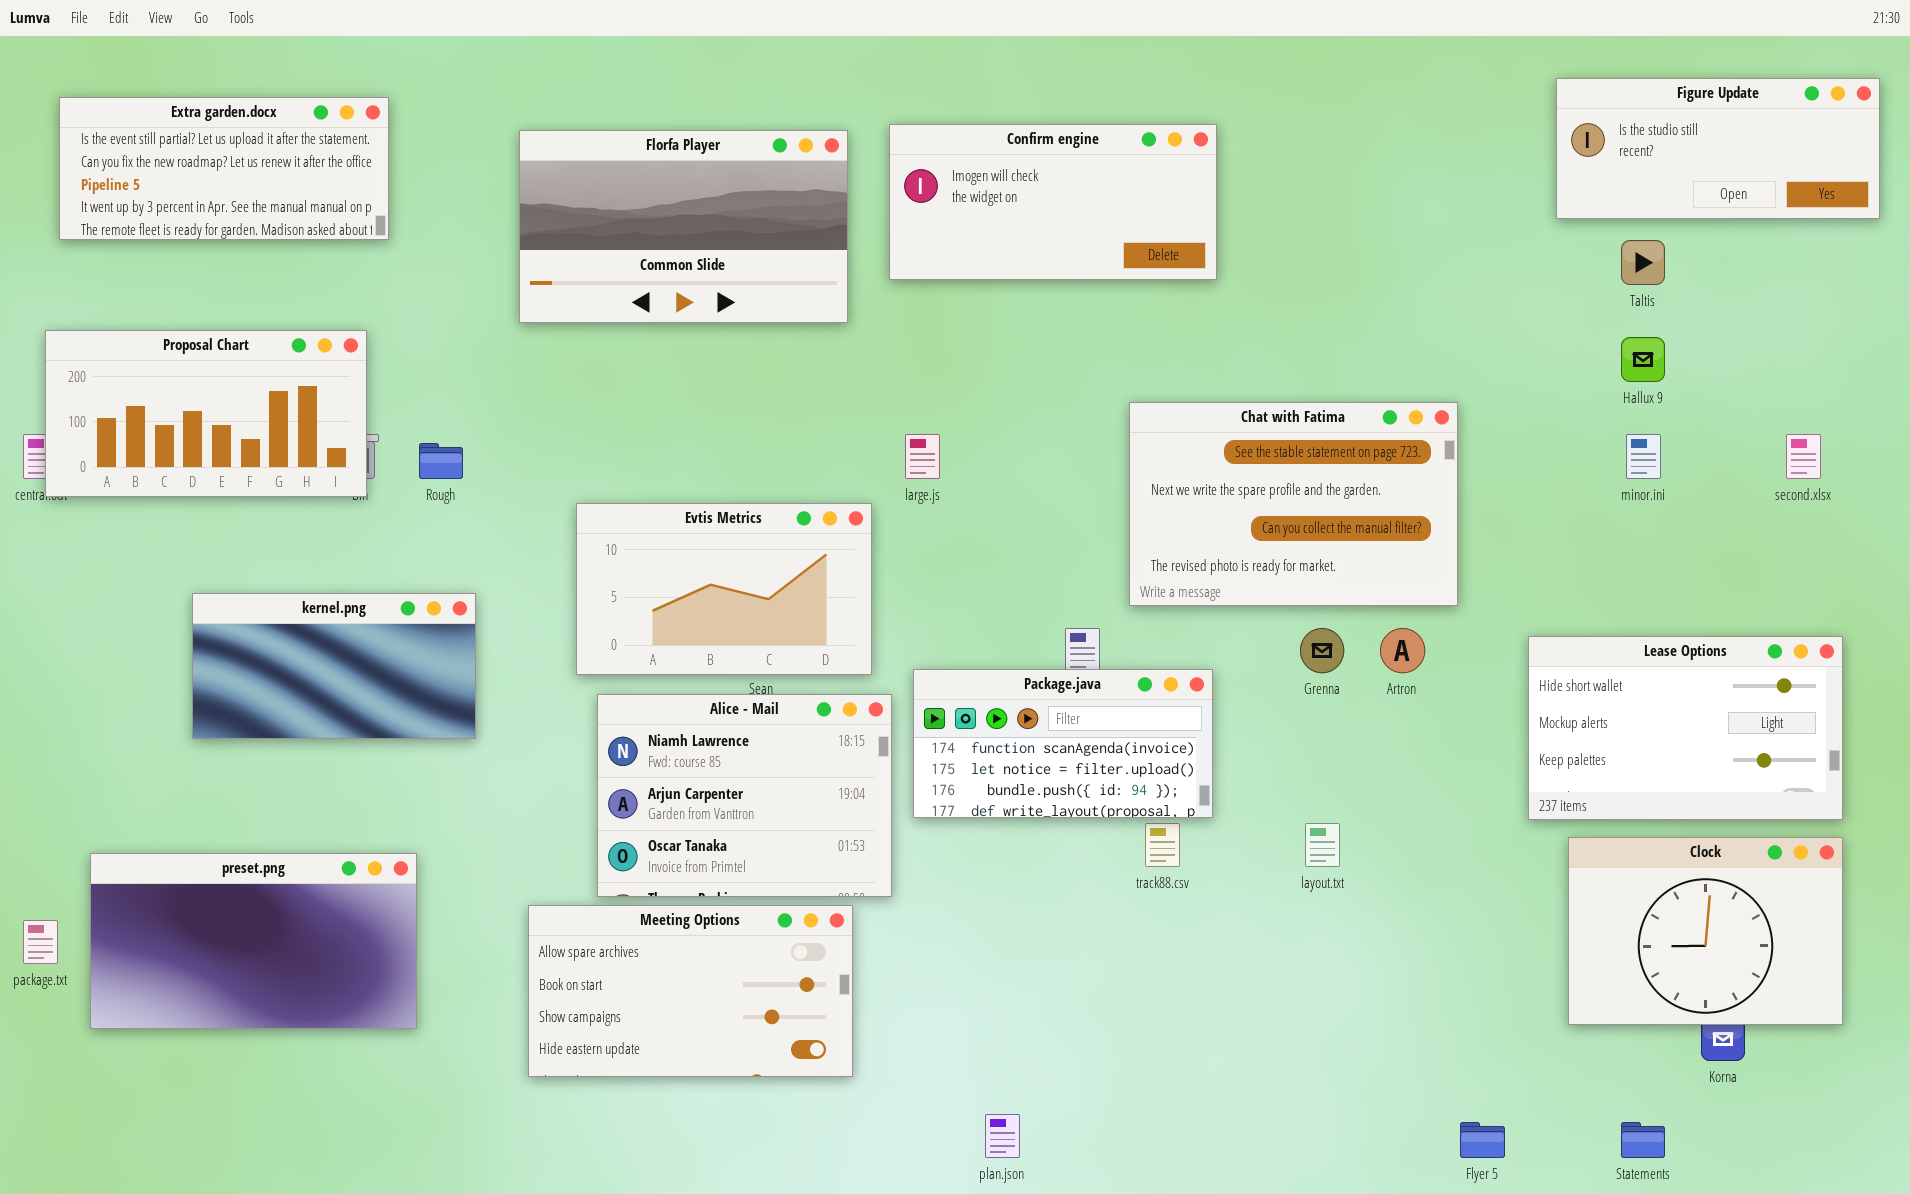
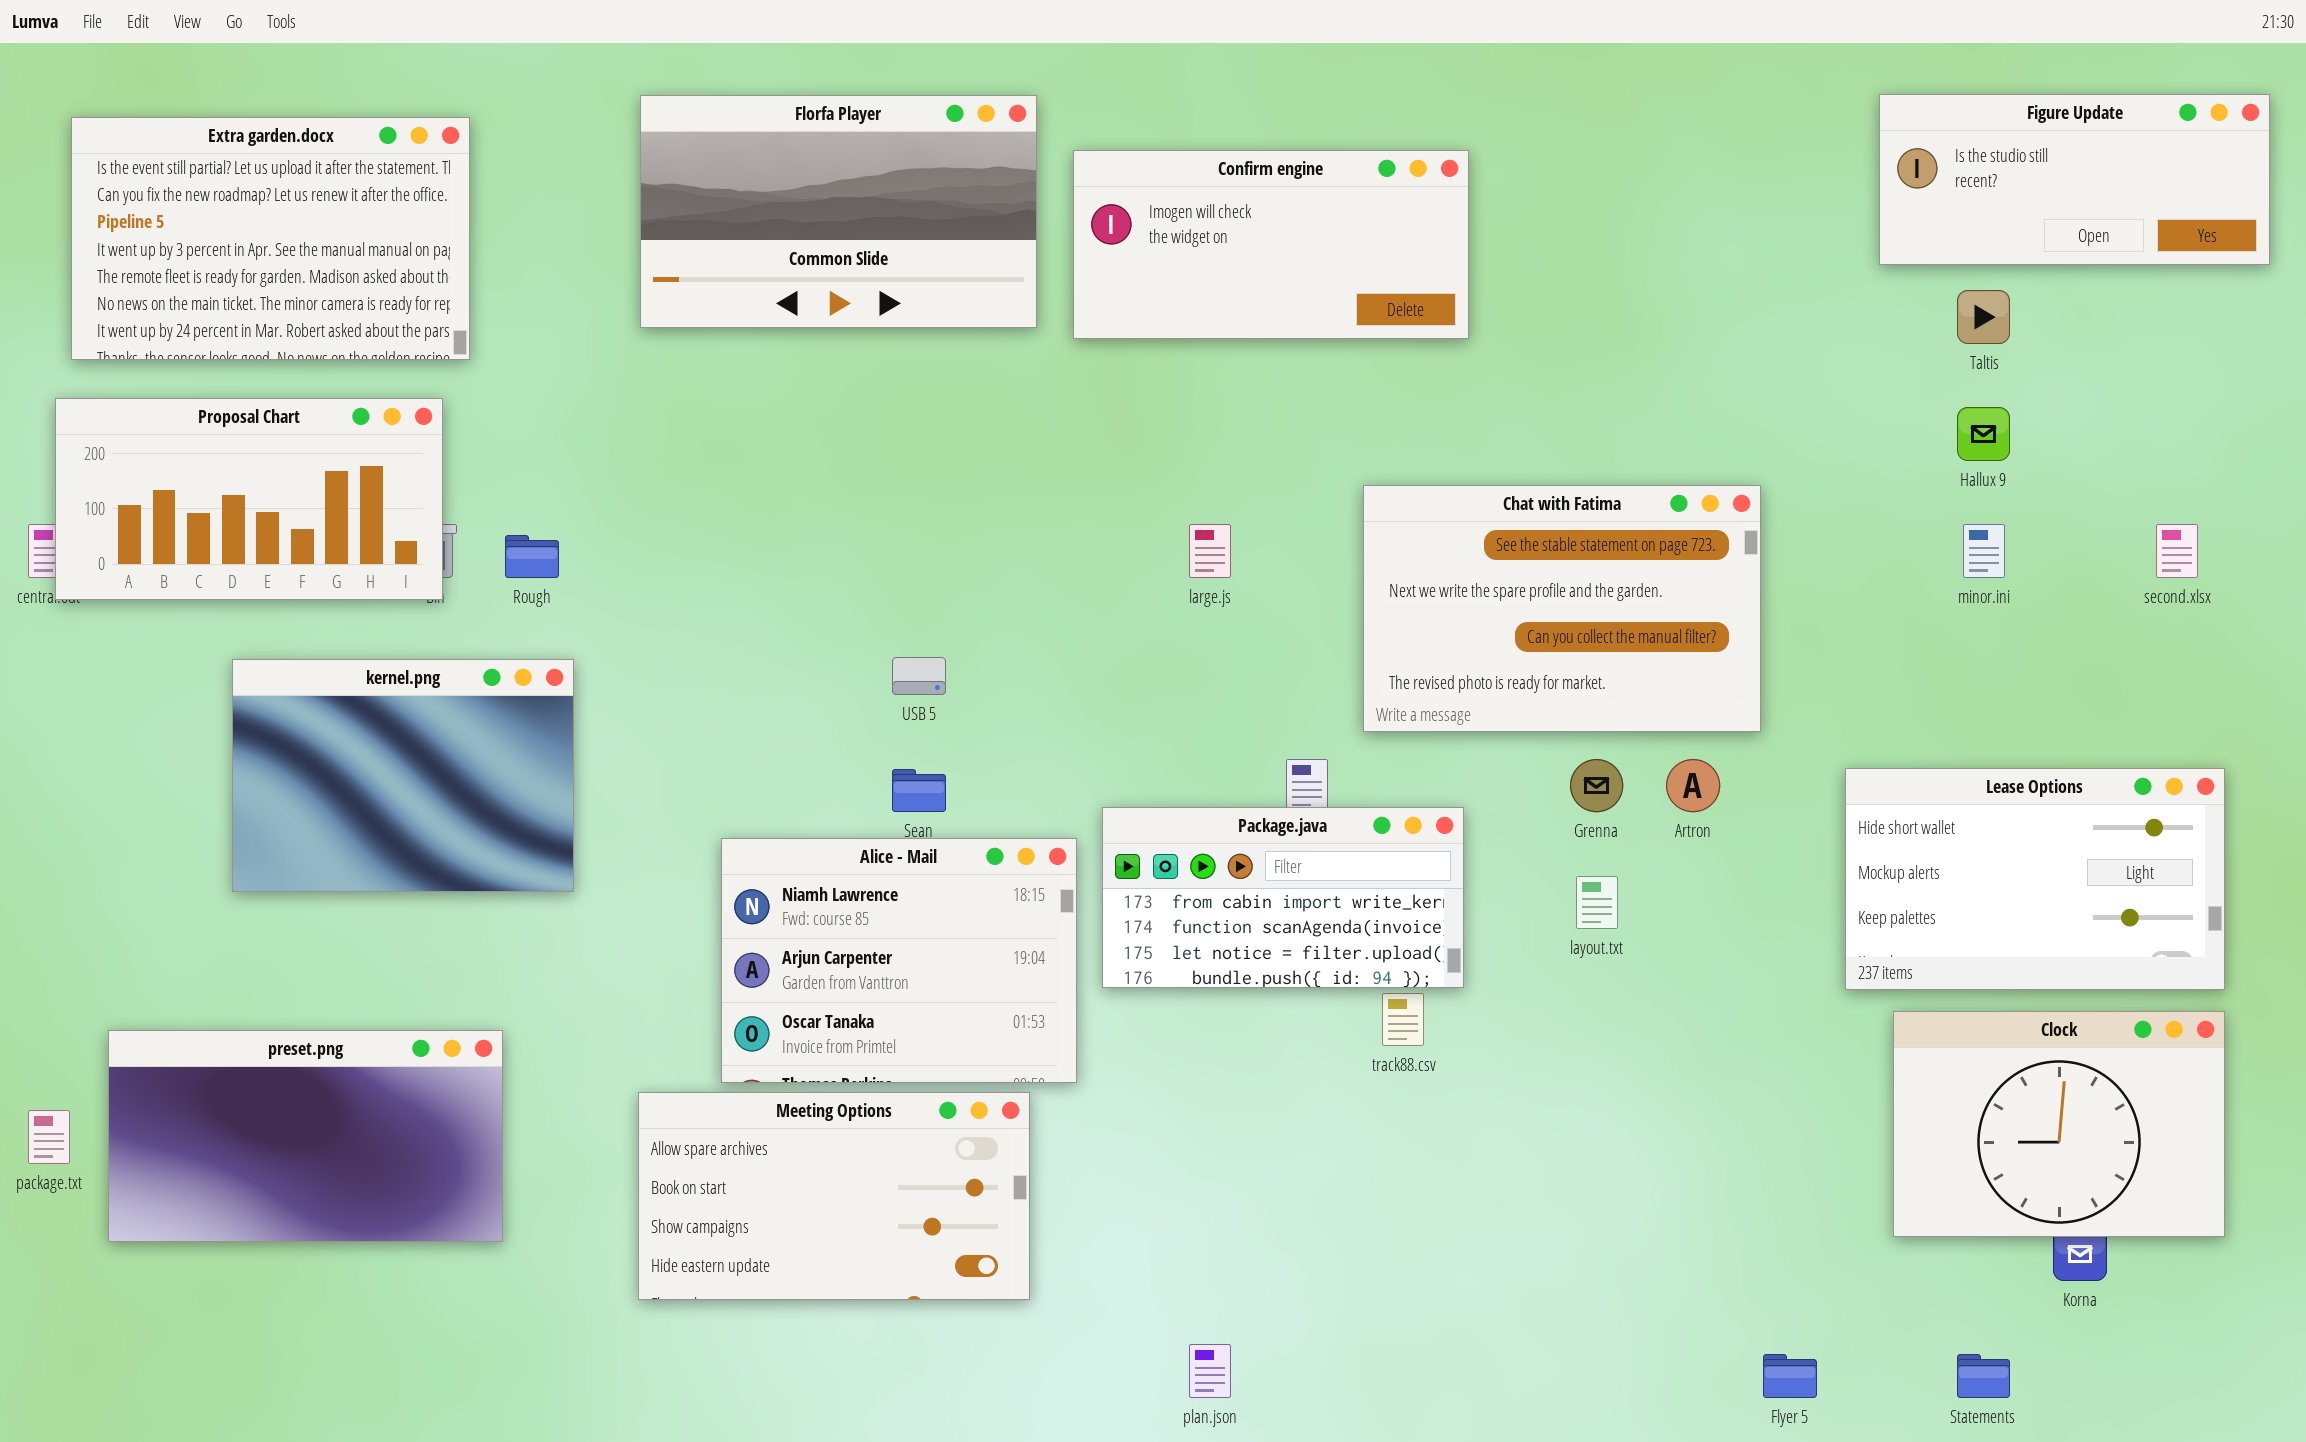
Extra garden.docx: [59,97,389,240] -> [71,117,470,360], resized
Florfa Player: [519,130,848,323] -> [640,95,1037,328], moved
large.js: [905,434,940,479] -> [1189,524,1231,578], moved
Evtis Metrics: [576,503,872,675] -> none, closed
kernel.png: [192,593,476,739] -> [232,659,574,892], resized
Package.java: [913,669,1213,818] -> [1102,807,1464,988], scrolled up 1 row
layout.txt: [1305,823,1340,867] -> [1576,876,1618,929], moved

